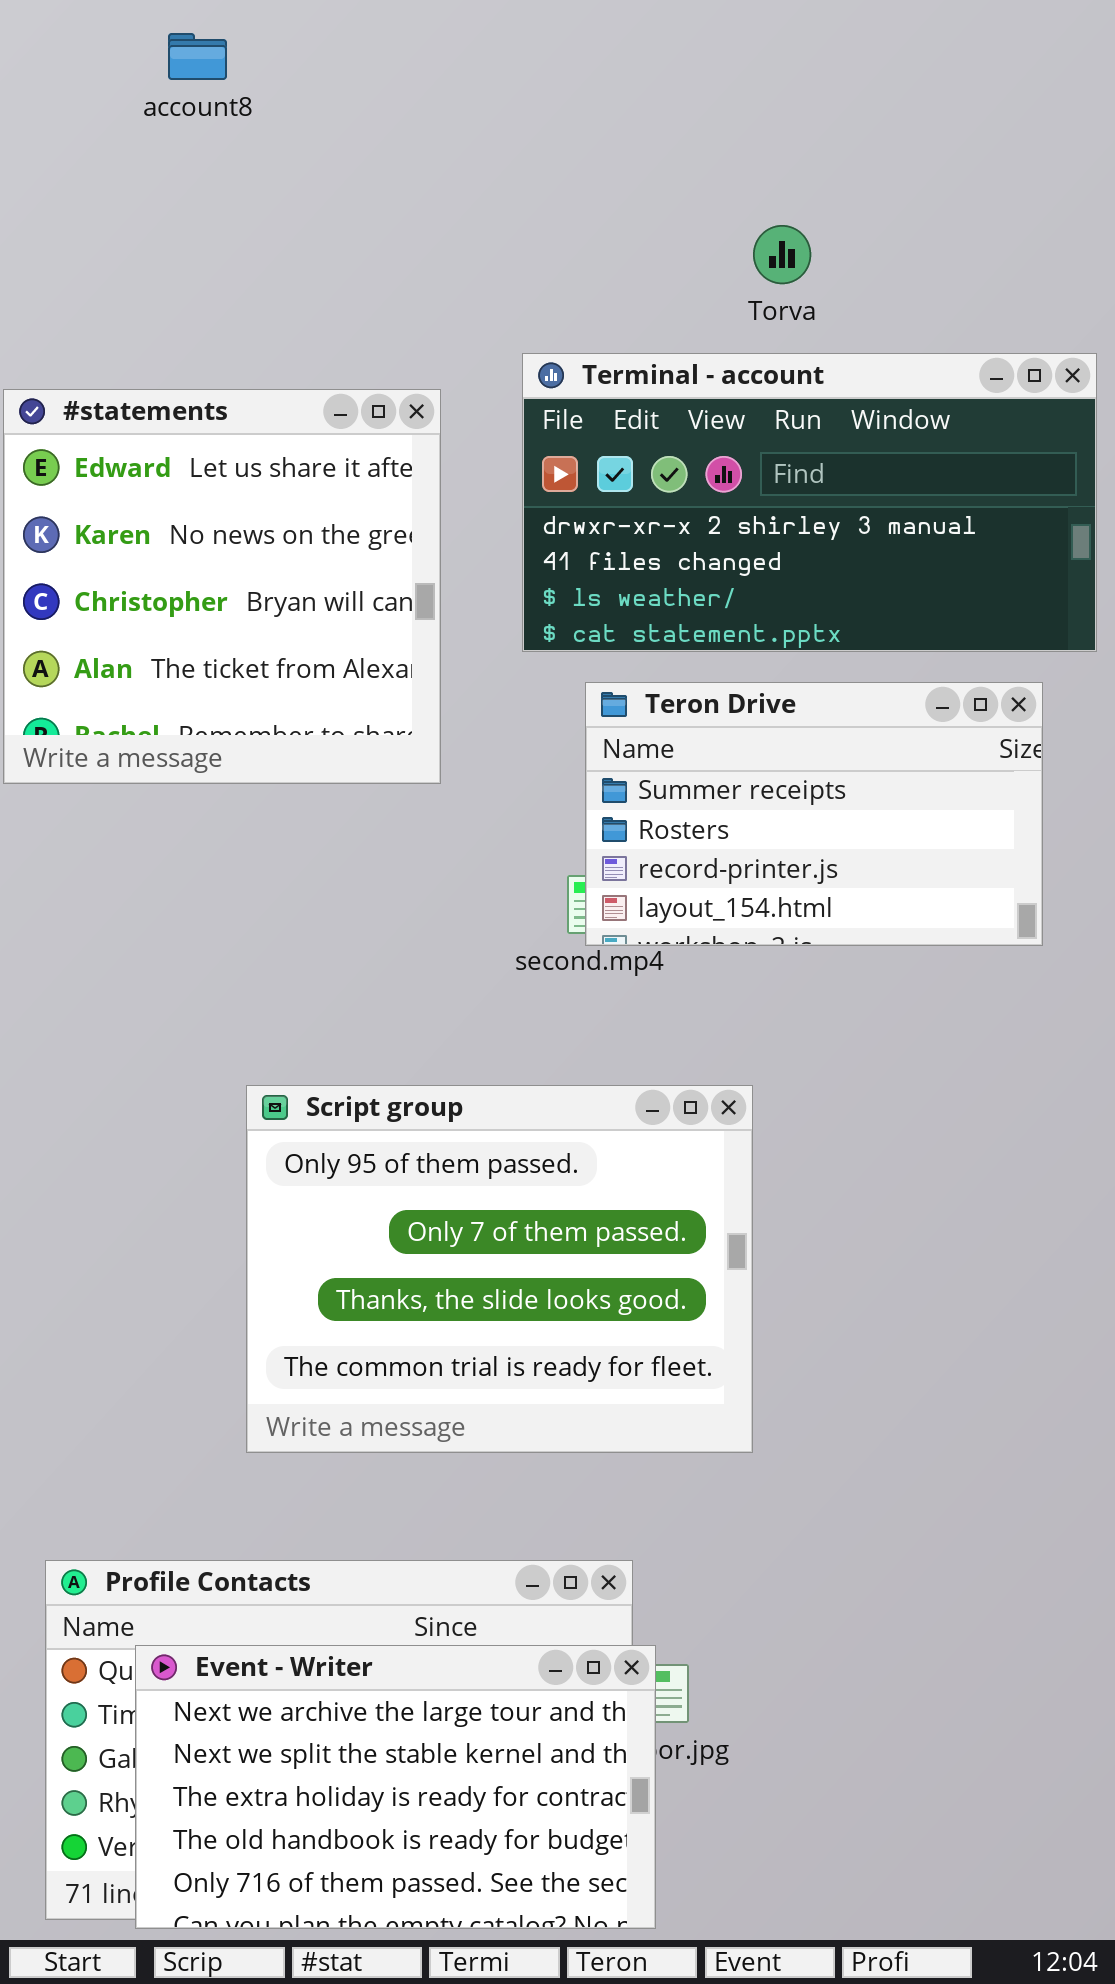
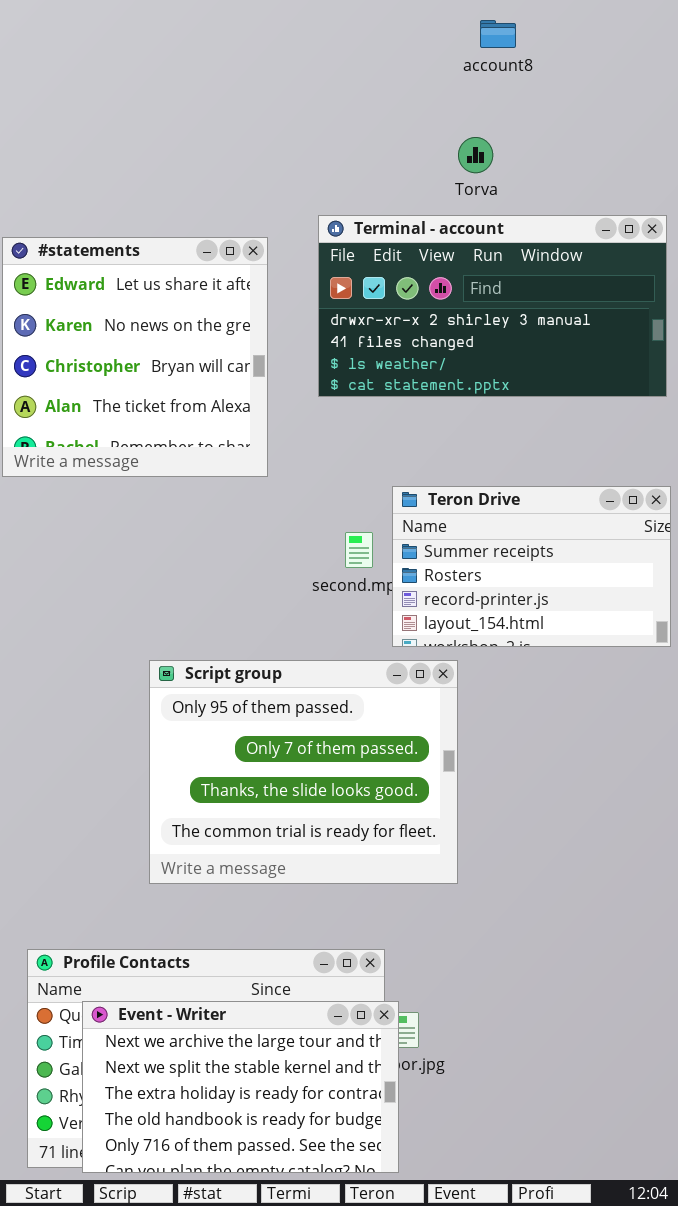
account8: [168,33,227,80] -> [480,20,516,48], moved
Teron Drive: [585,682,1043,946] -> [392,486,671,647], moved

